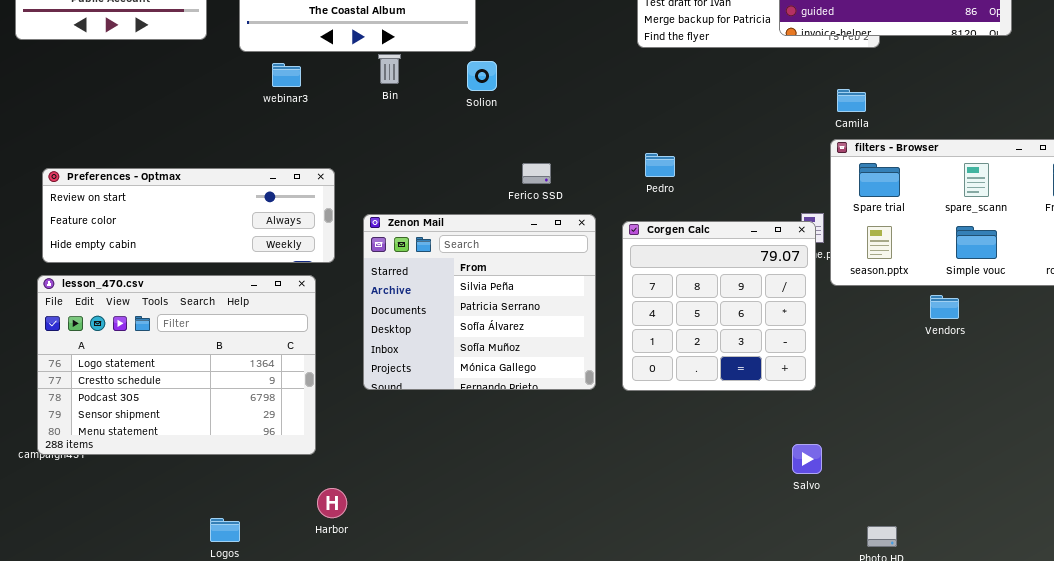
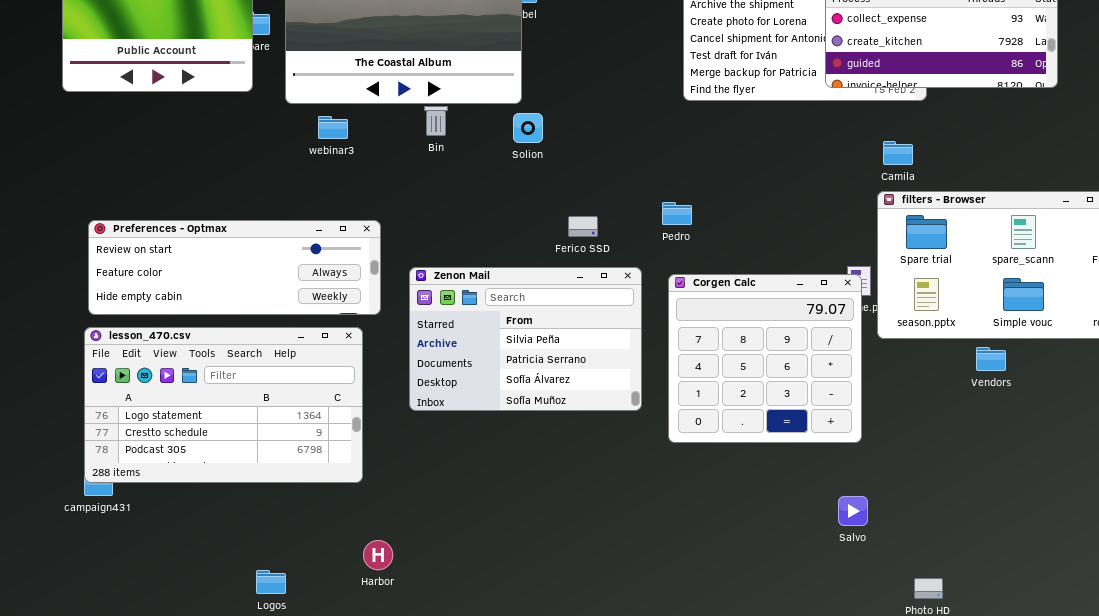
Pedro: [645,153,675,177] -> [662,202,692,225], moved
Zenon Mail: [363,214,596,390] -> [409,267,642,411], resized
lesson_470.csv: [37,275,316,455] -> [84,327,363,483], resized

